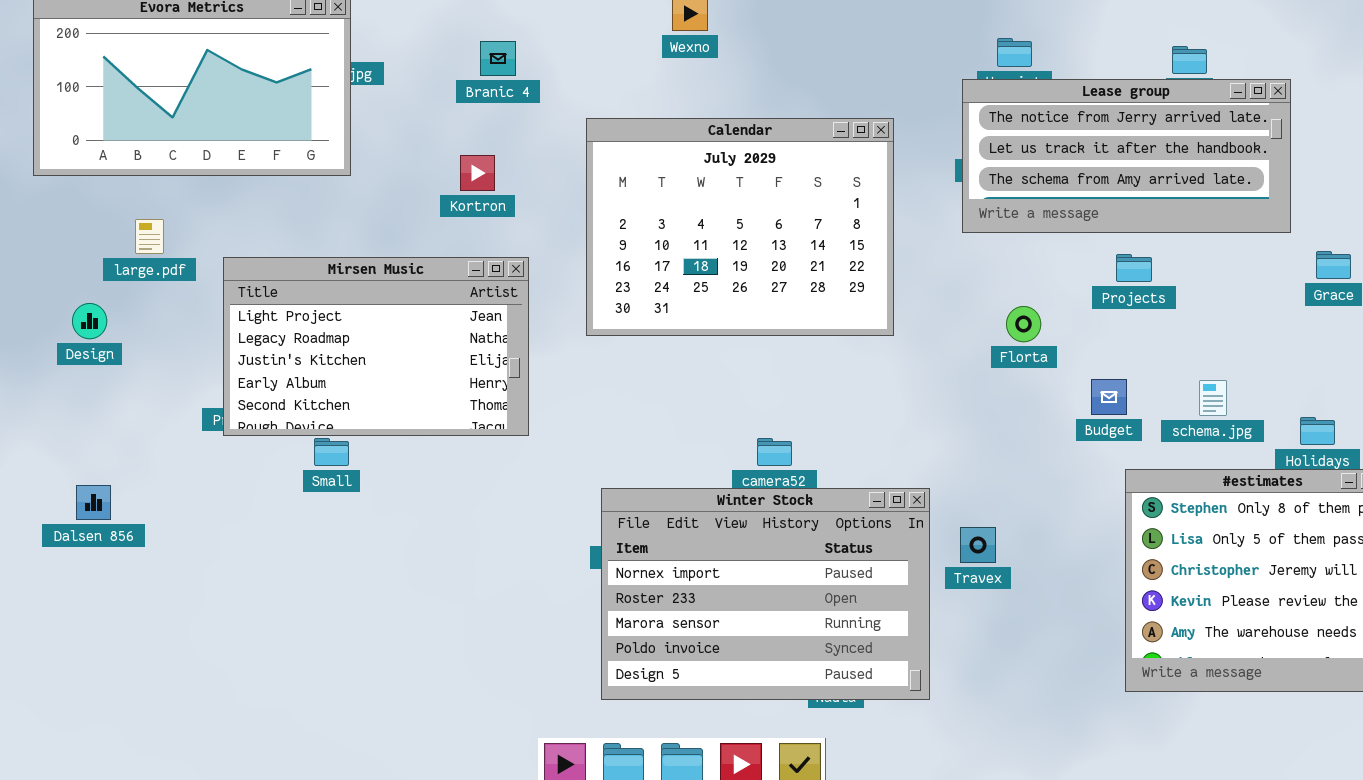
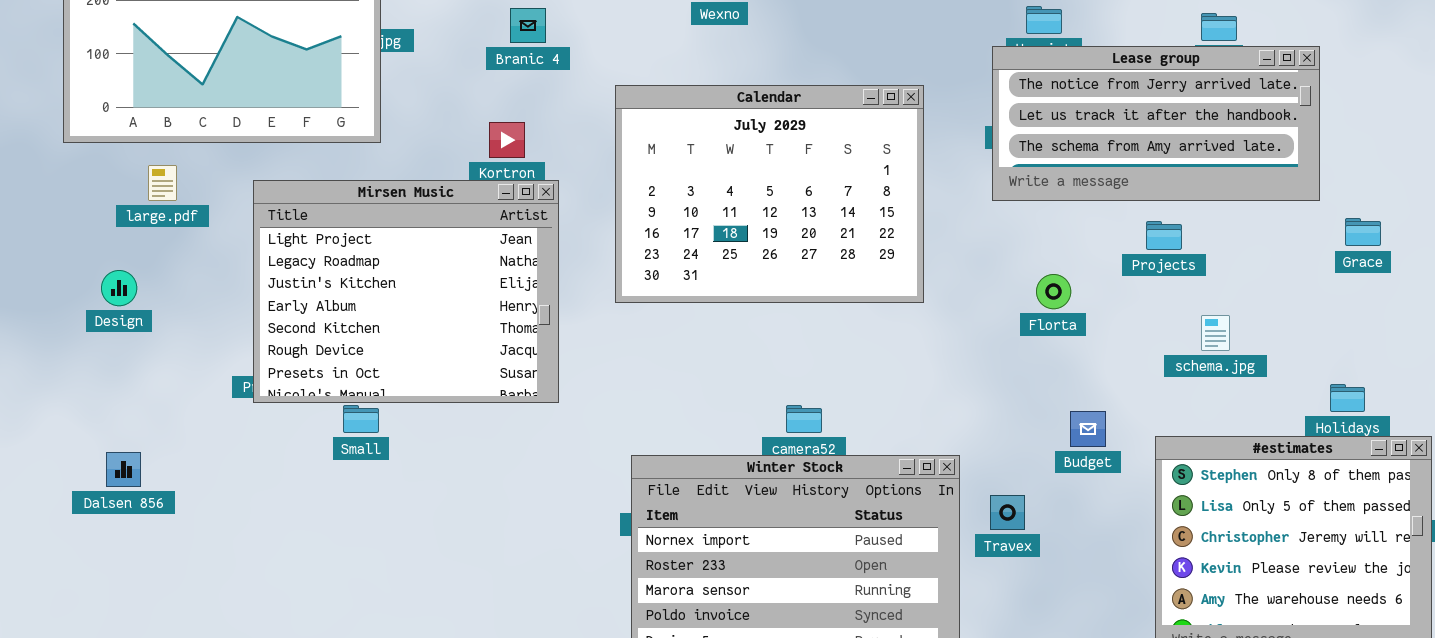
large.pdf: [135,219,164,254] -> [148,165,177,201], moved
Mirsen Music: [223,257,529,436] -> [253,180,559,403], resized
Budget: [1091,379,1127,415] -> [1070,411,1106,447], moved
schema.jpg: [1199,380,1227,416] -> [1201,315,1230,351], moved

